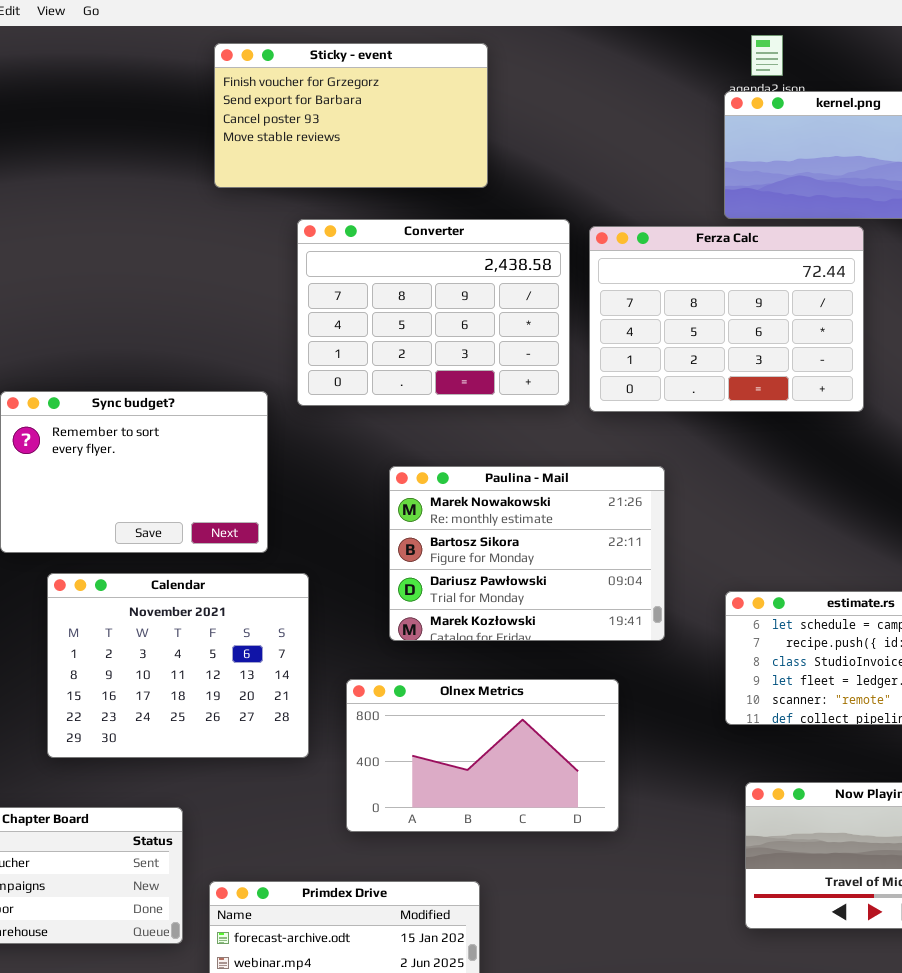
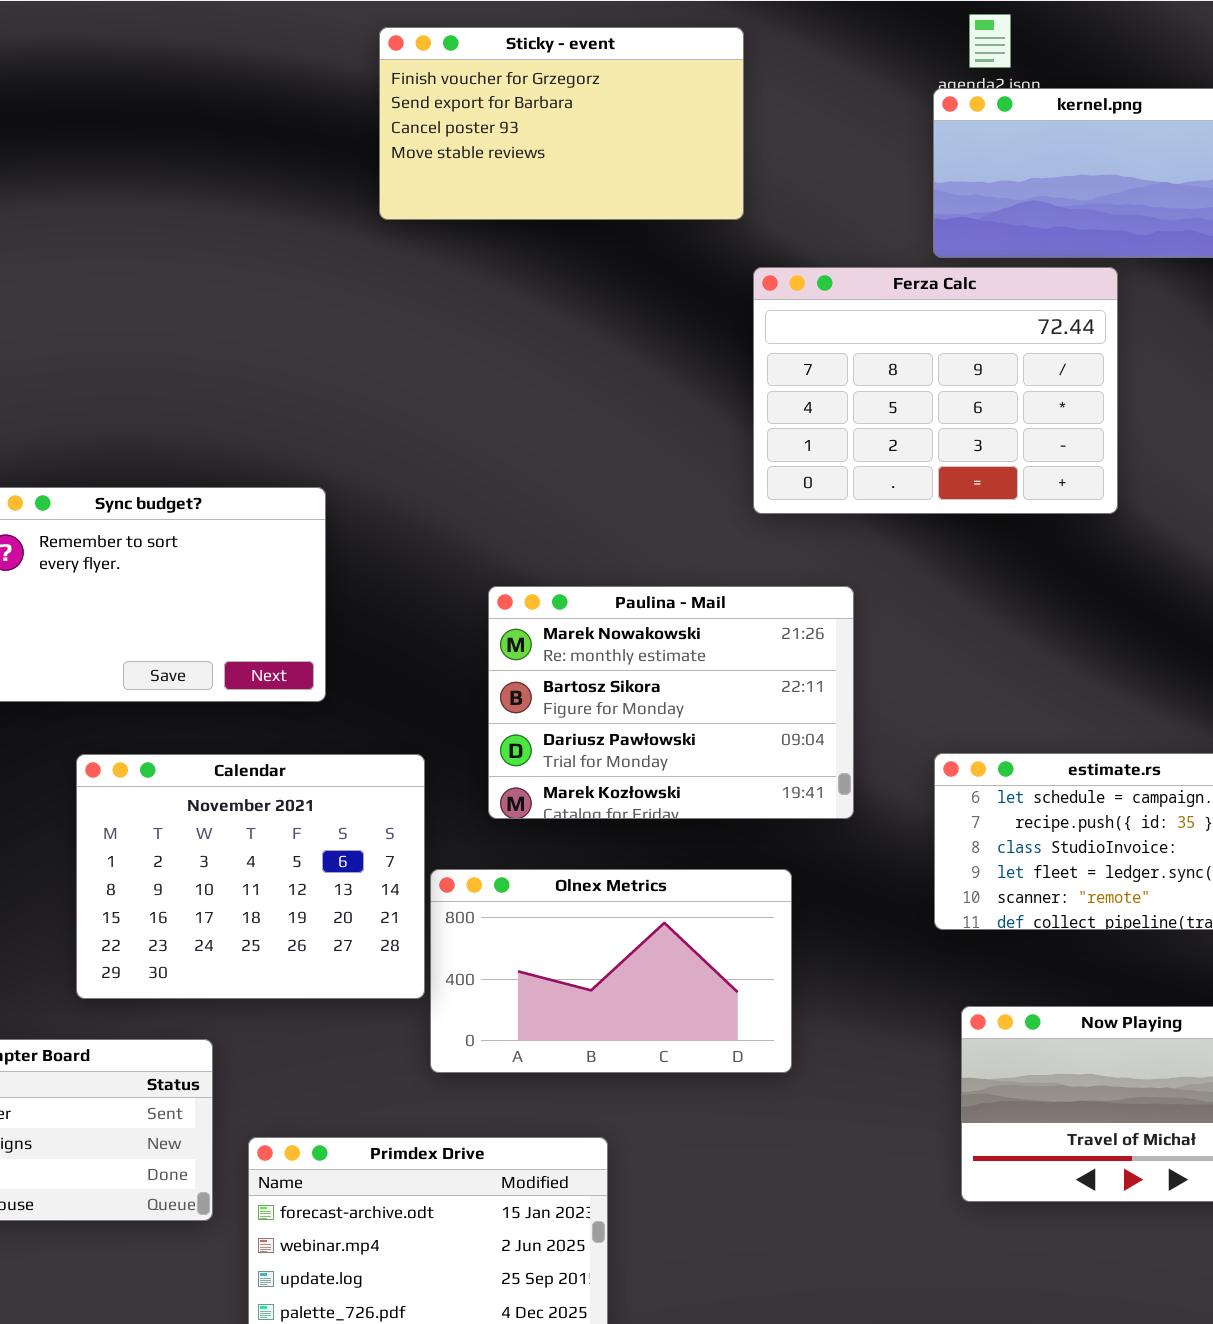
Sticky - event: [214,43,488,188] -> [379,27,744,220], moved
Converter: [297,219,570,406] -> none, closed
Calendar: [47,573,309,758] -> [76,754,425,999], moved

